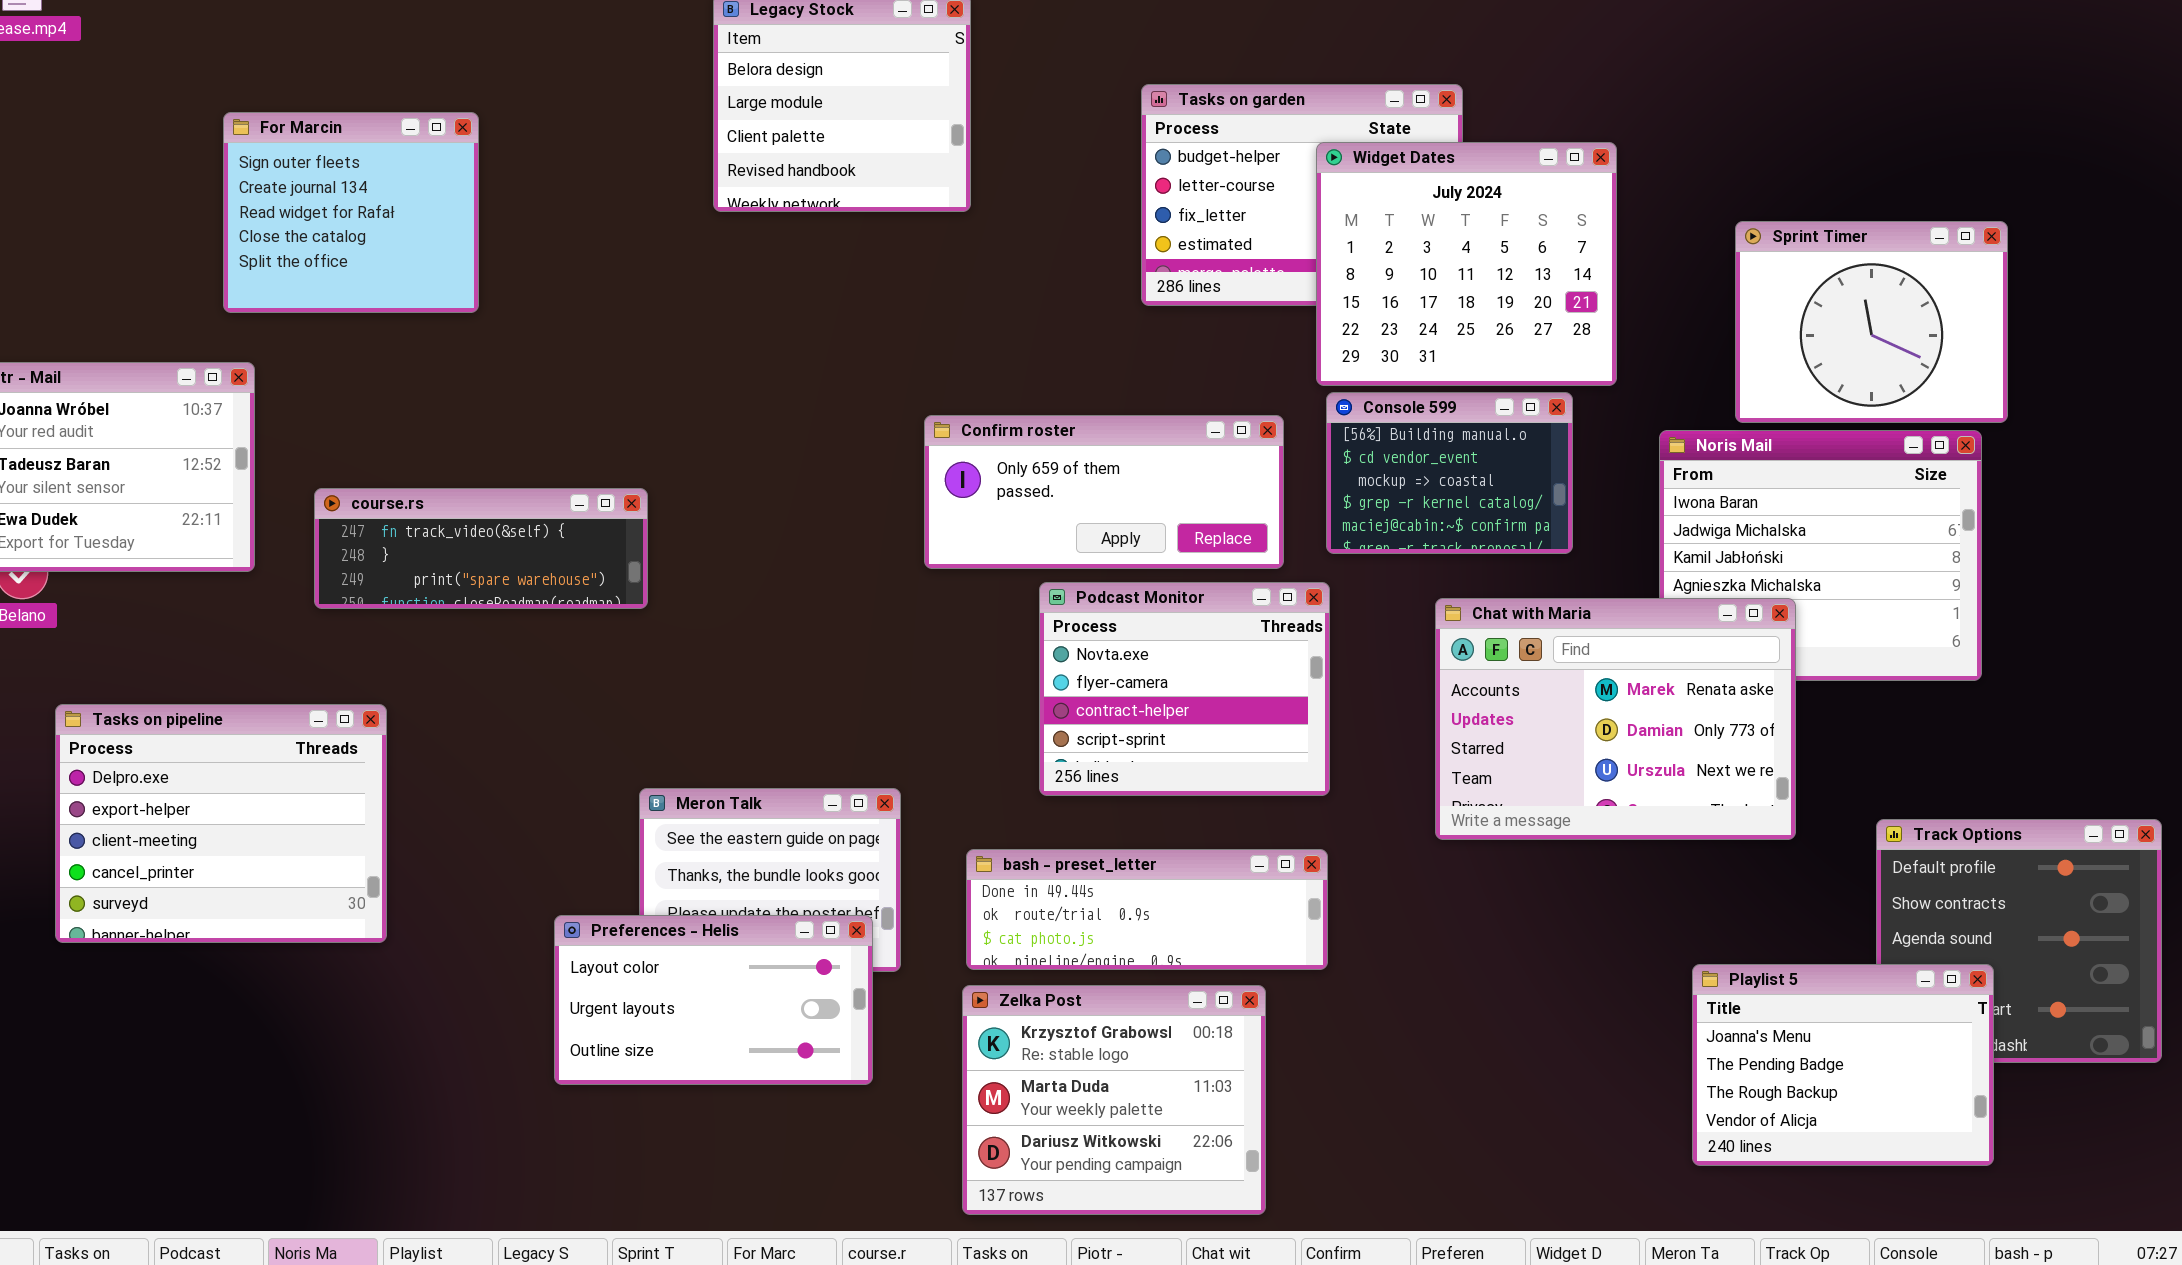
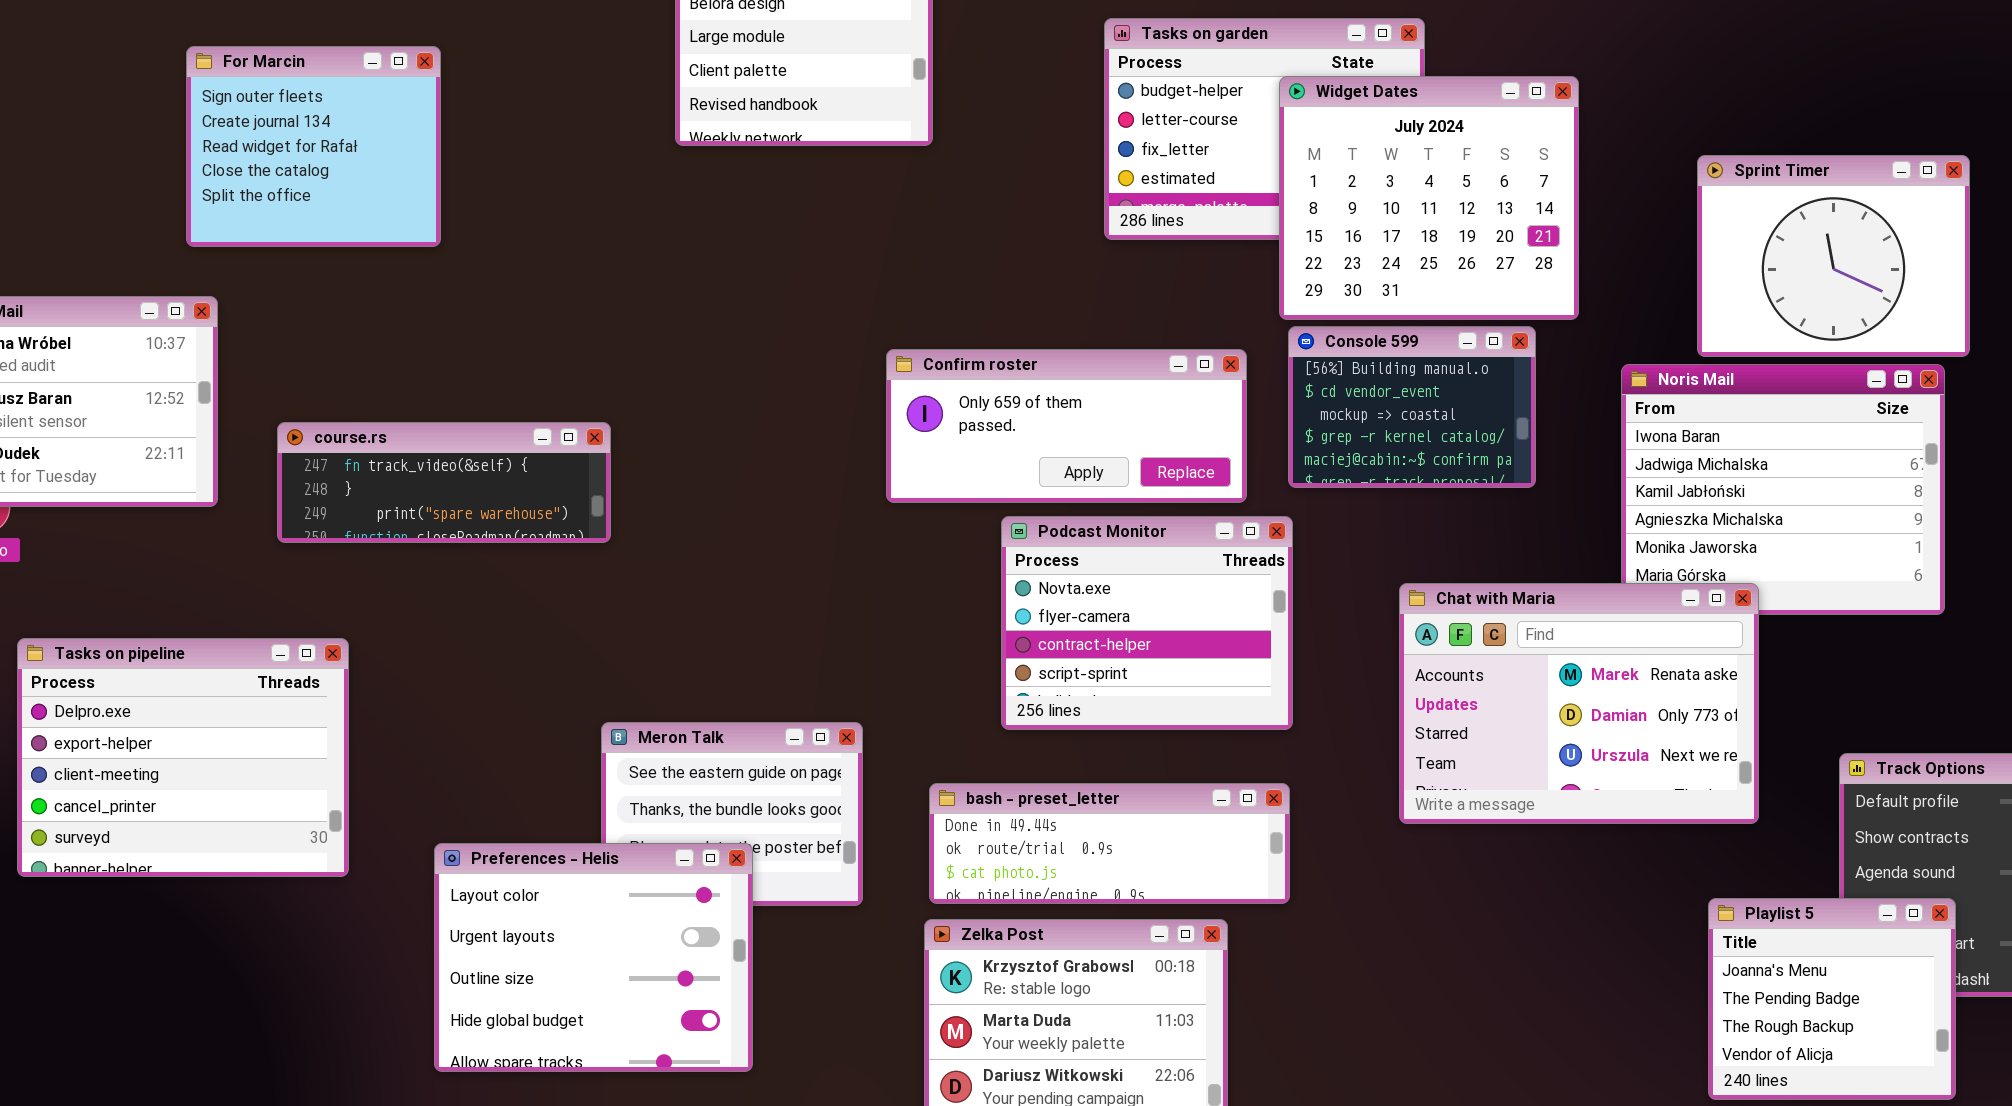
Chat with Maria: [1435,598,1796,840] -> [1399,583,1759,824], moved
Preferences - Helis: [554,915,873,1085] -> [434,843,753,1072], moved, resized
Playlist 5: [1692,964,1994,1166] -> [1708,898,1956,1100], resized

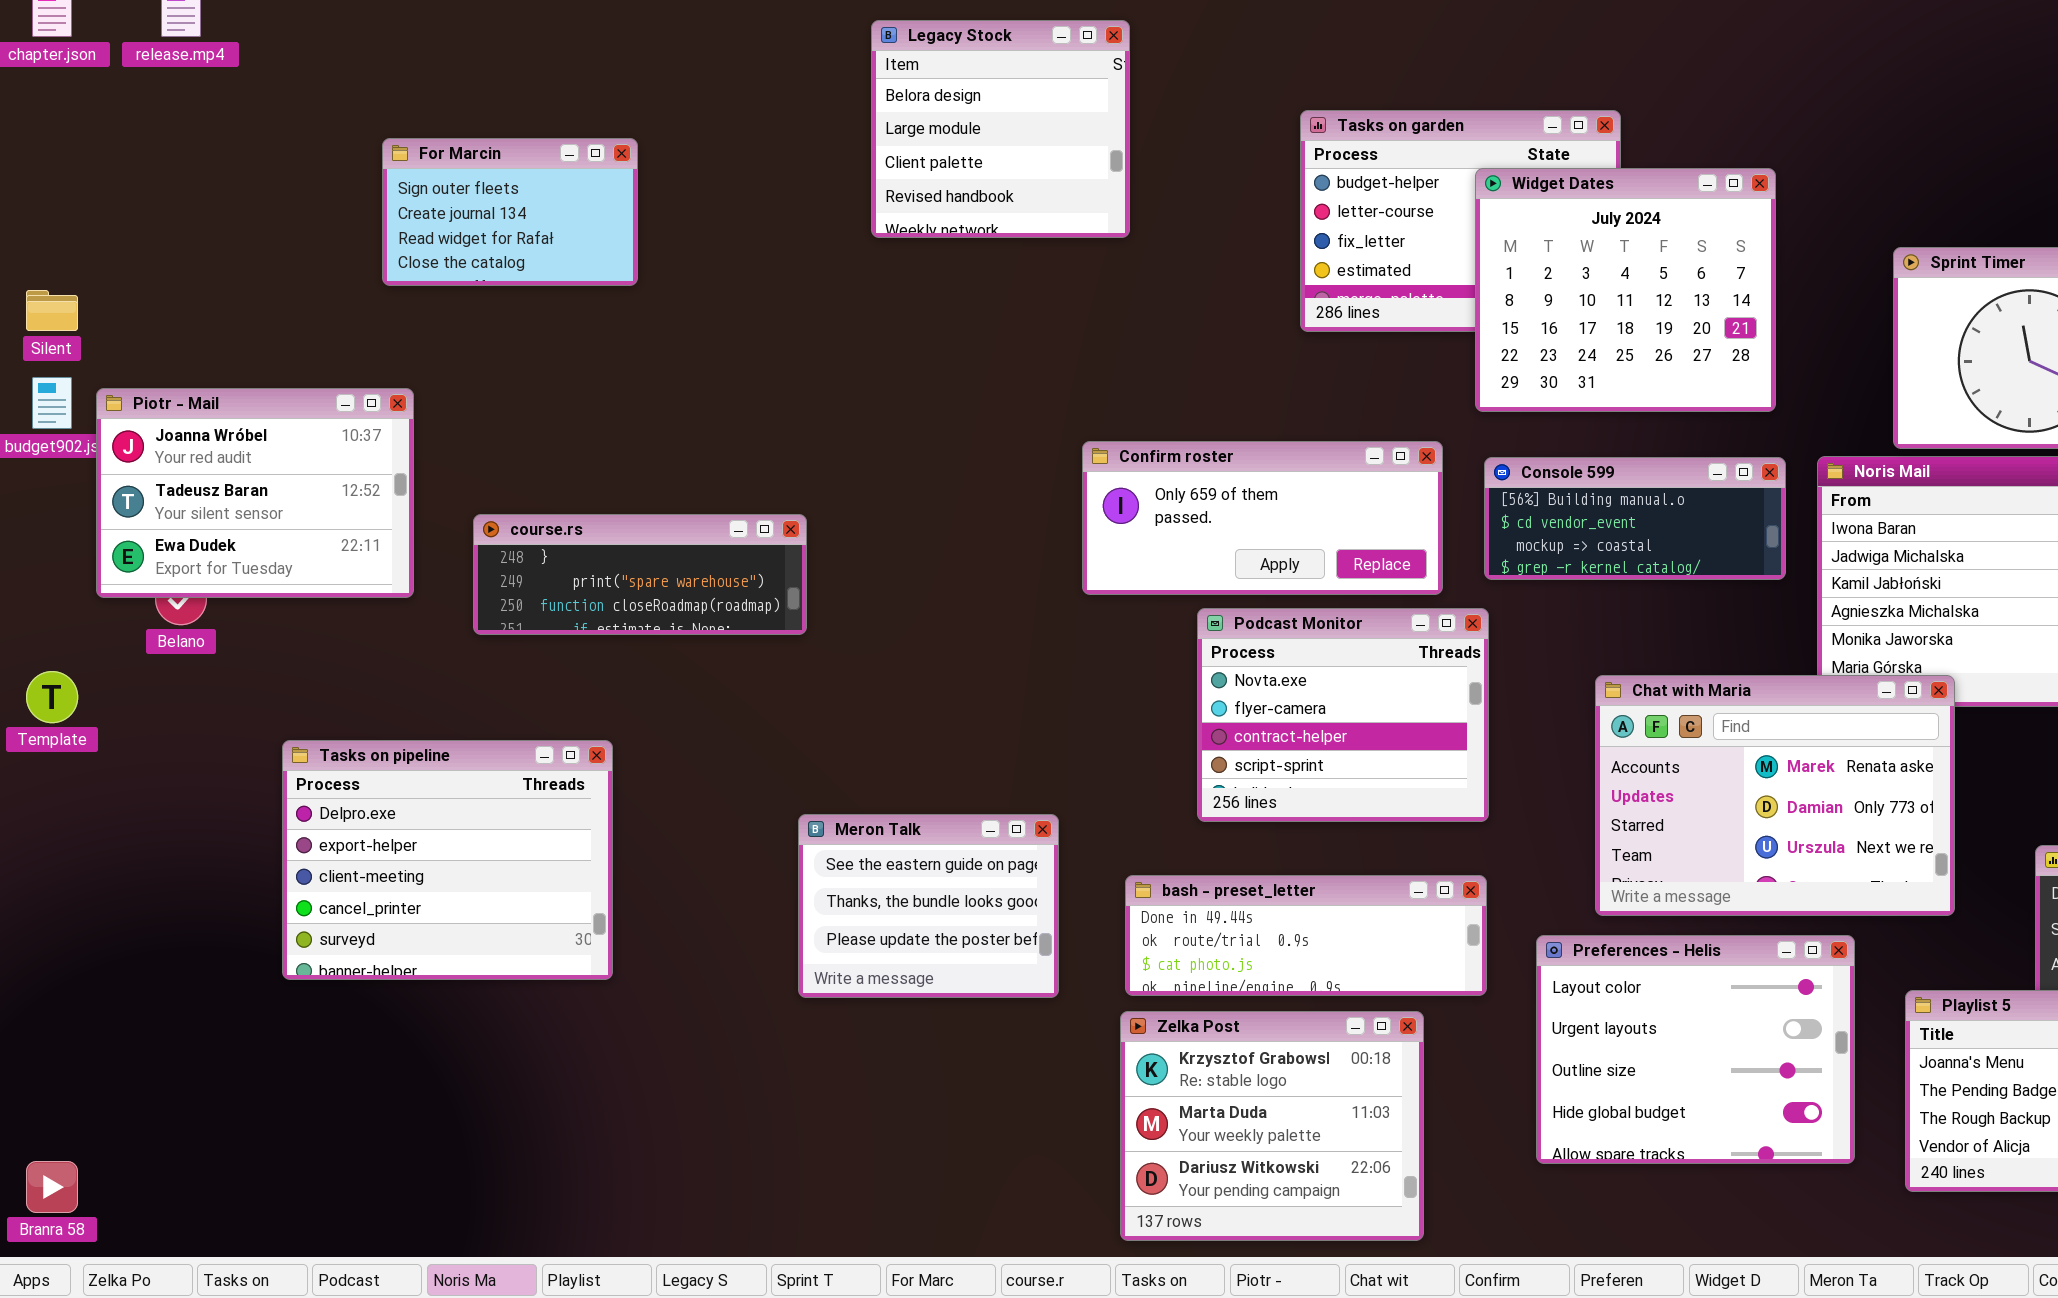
For Marcin: [186,46,441,247] -> [382,138,638,286], resized
Console 599: [1288,326,1536,488] -> [1484,457,1786,580], resized
course.rs: [277,422,611,543] -> [473,514,807,635], scrolled down 1 row
Tasks on pipeline: [17,638,349,877] -> [282,740,613,980], moved
Preferences - Helis: [434,843,753,1072] -> [1536,935,1855,1164], moved

